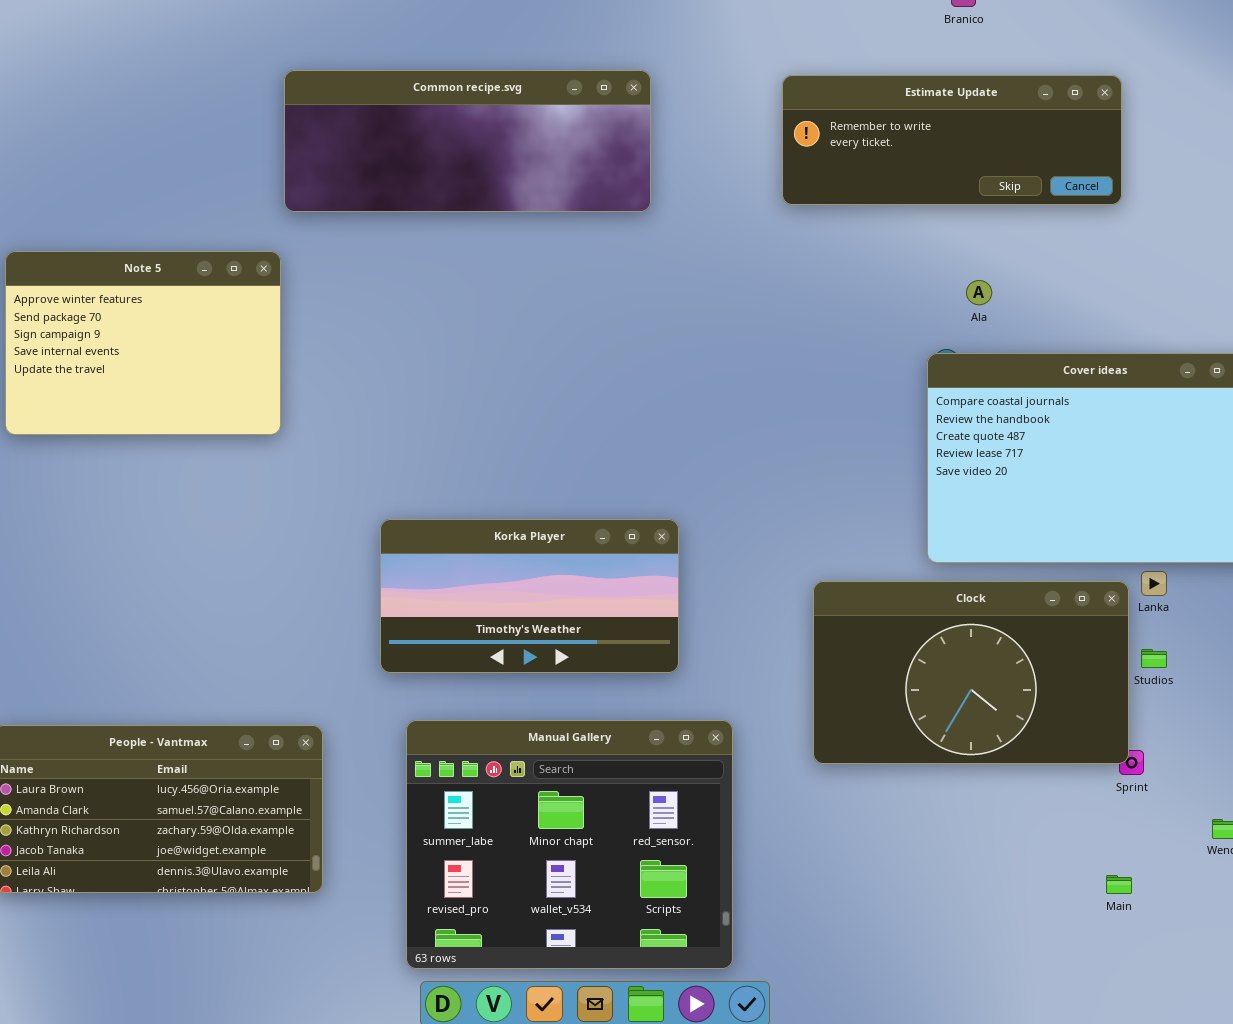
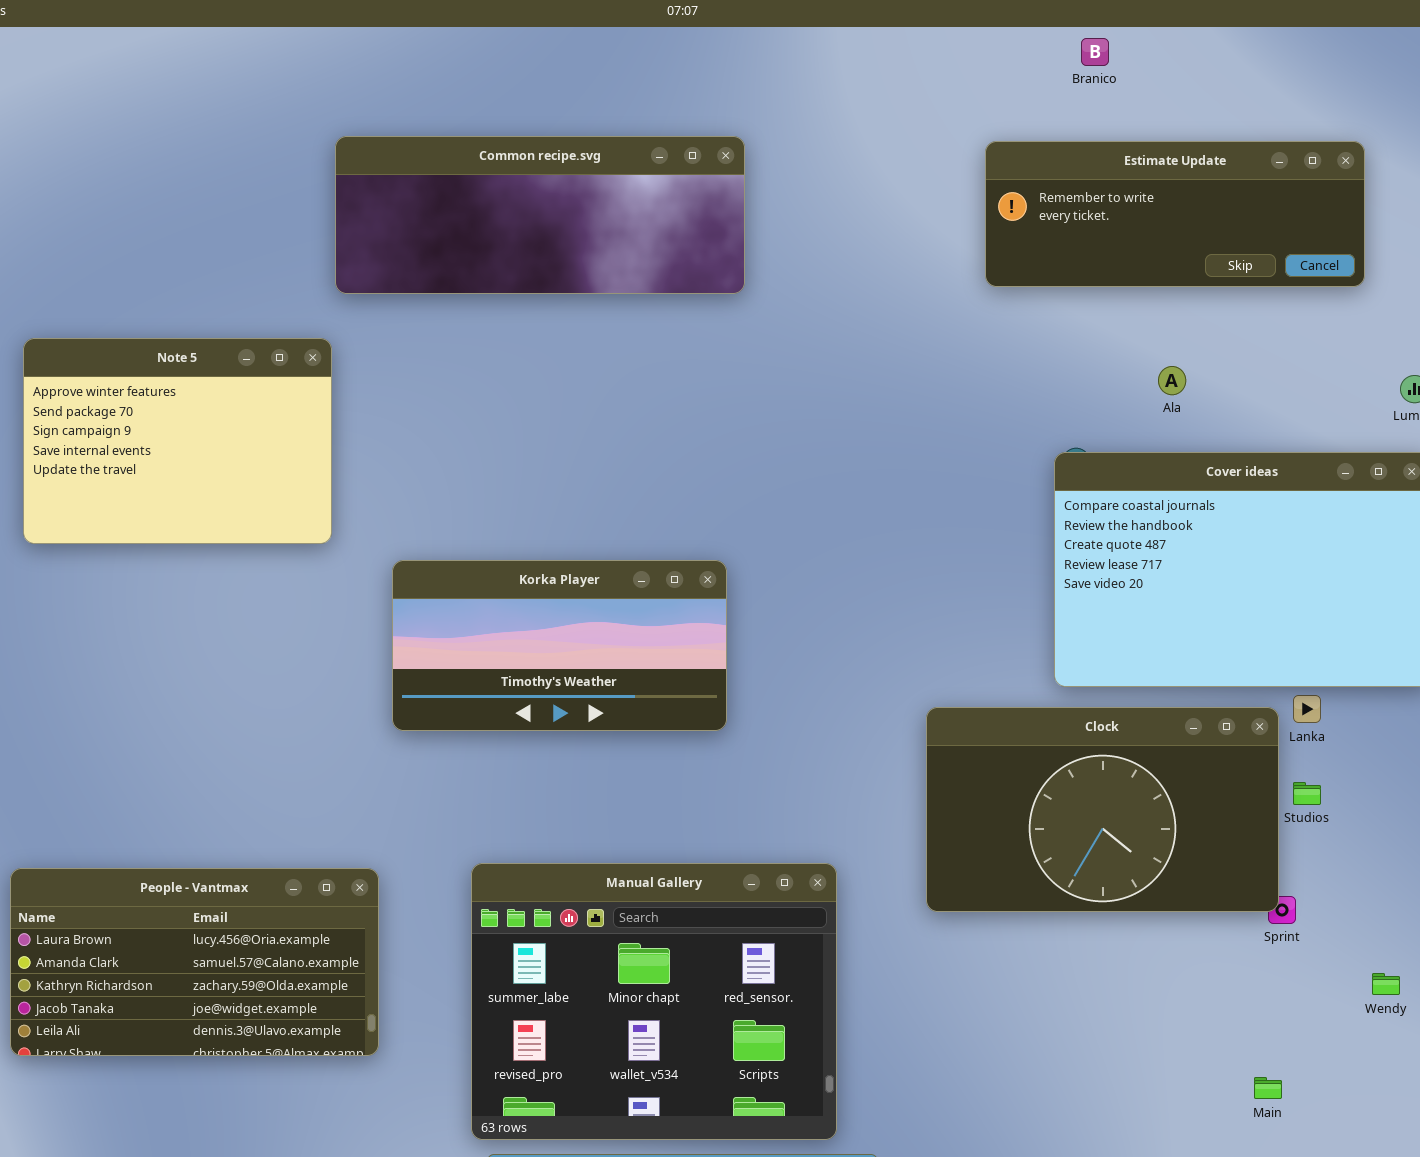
Estimate Update: [782,75,1122,205] -> [985,141,1365,287], moved
Ala: [966,280,992,305] -> [1158,366,1186,395], moved
Korka Player: [380,519,679,673] -> [392,560,727,731], moved
Main: [1106,875,1132,894] -> [1254,1077,1282,1099], moved

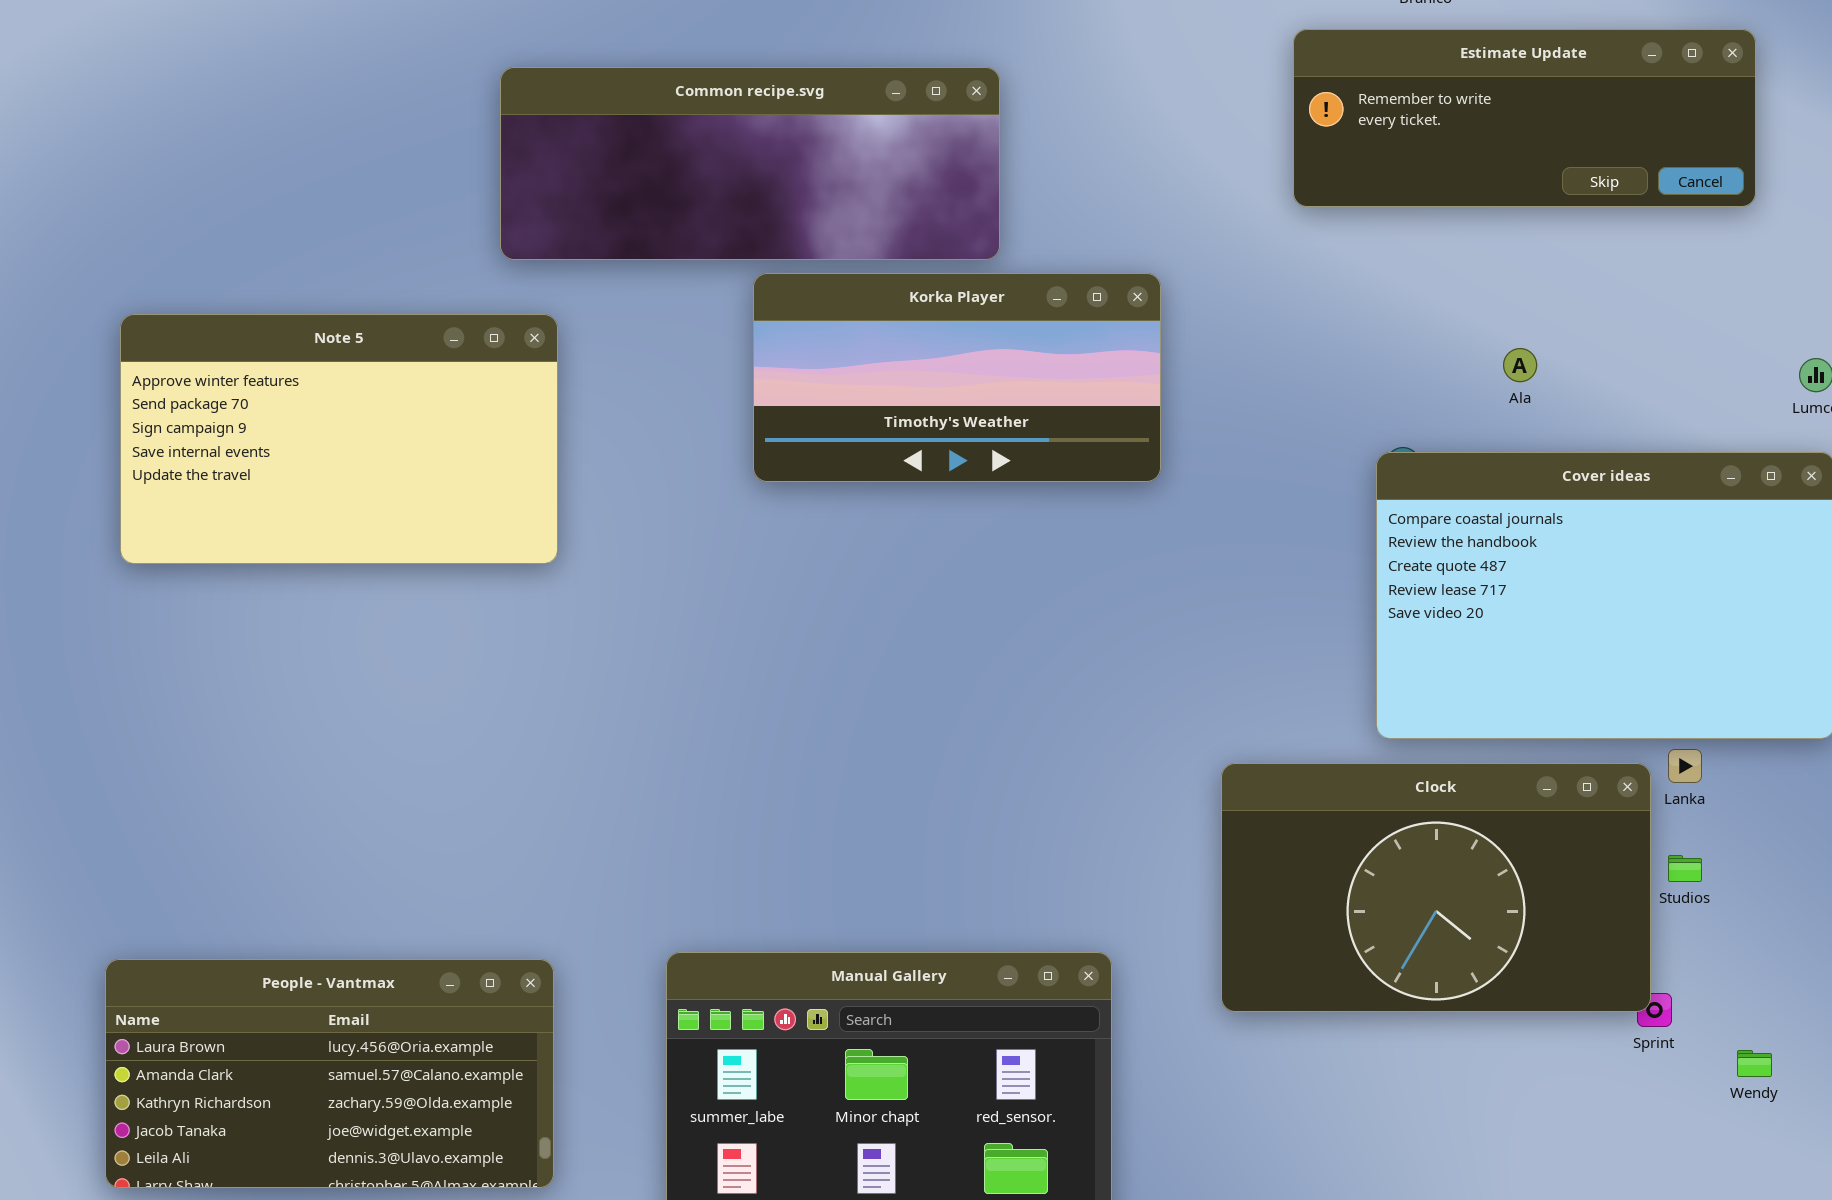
Estimate Update: [985,141,1365,287] -> [1293,29,1756,207], moved
Note 5: [23,338,332,544] -> [120,314,558,564], resized
Korka Player: [392,560,727,731] -> [753,273,1161,482], moved
Wendy: [1372,973,1400,995] -> [1737,1050,1772,1077], moved

